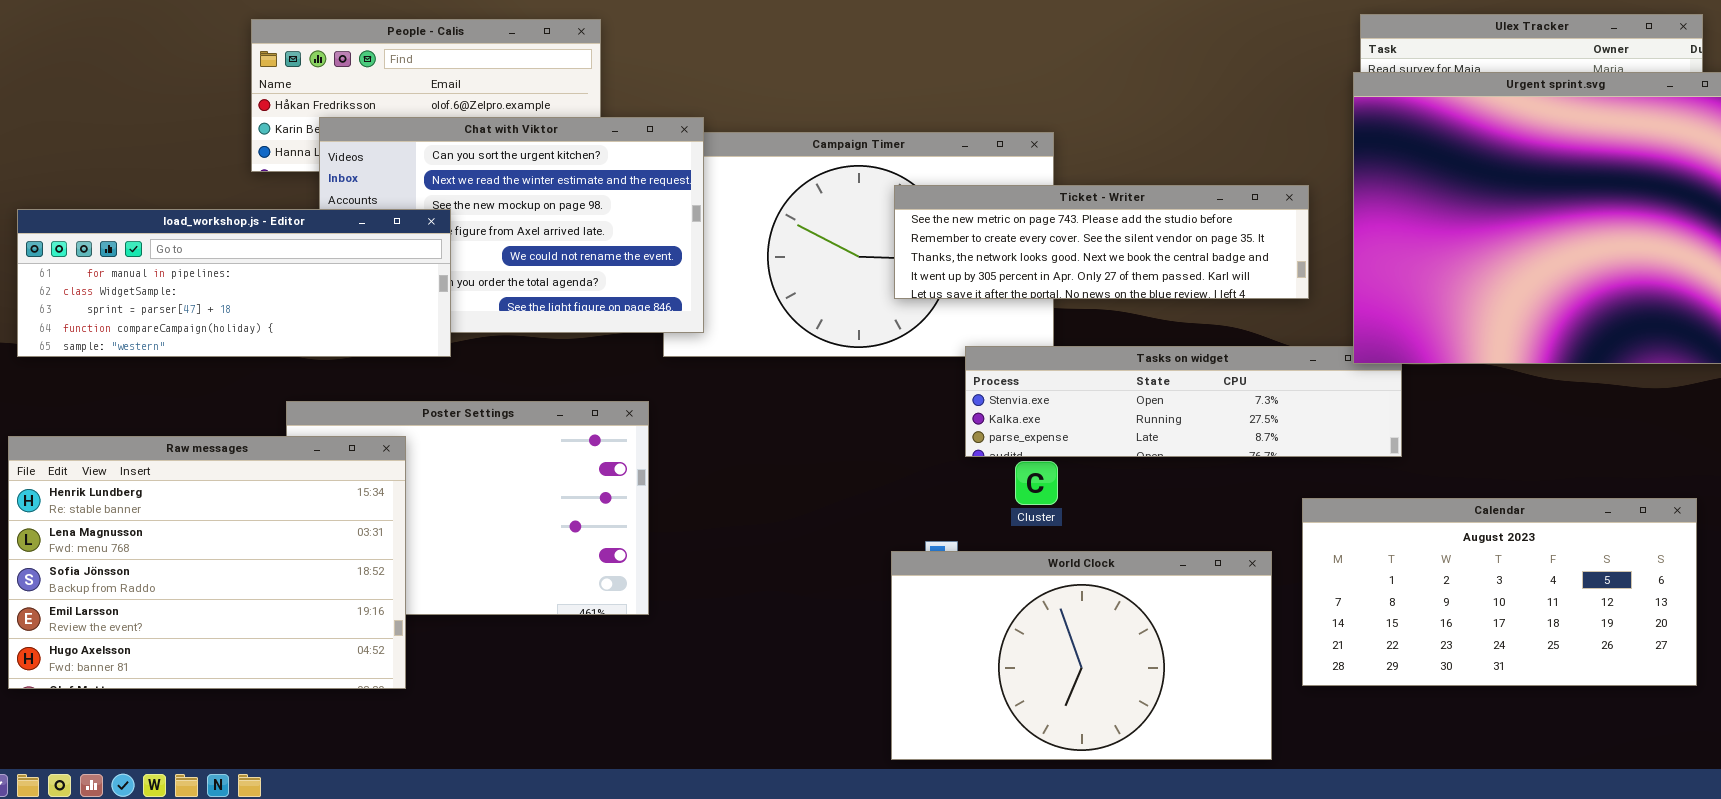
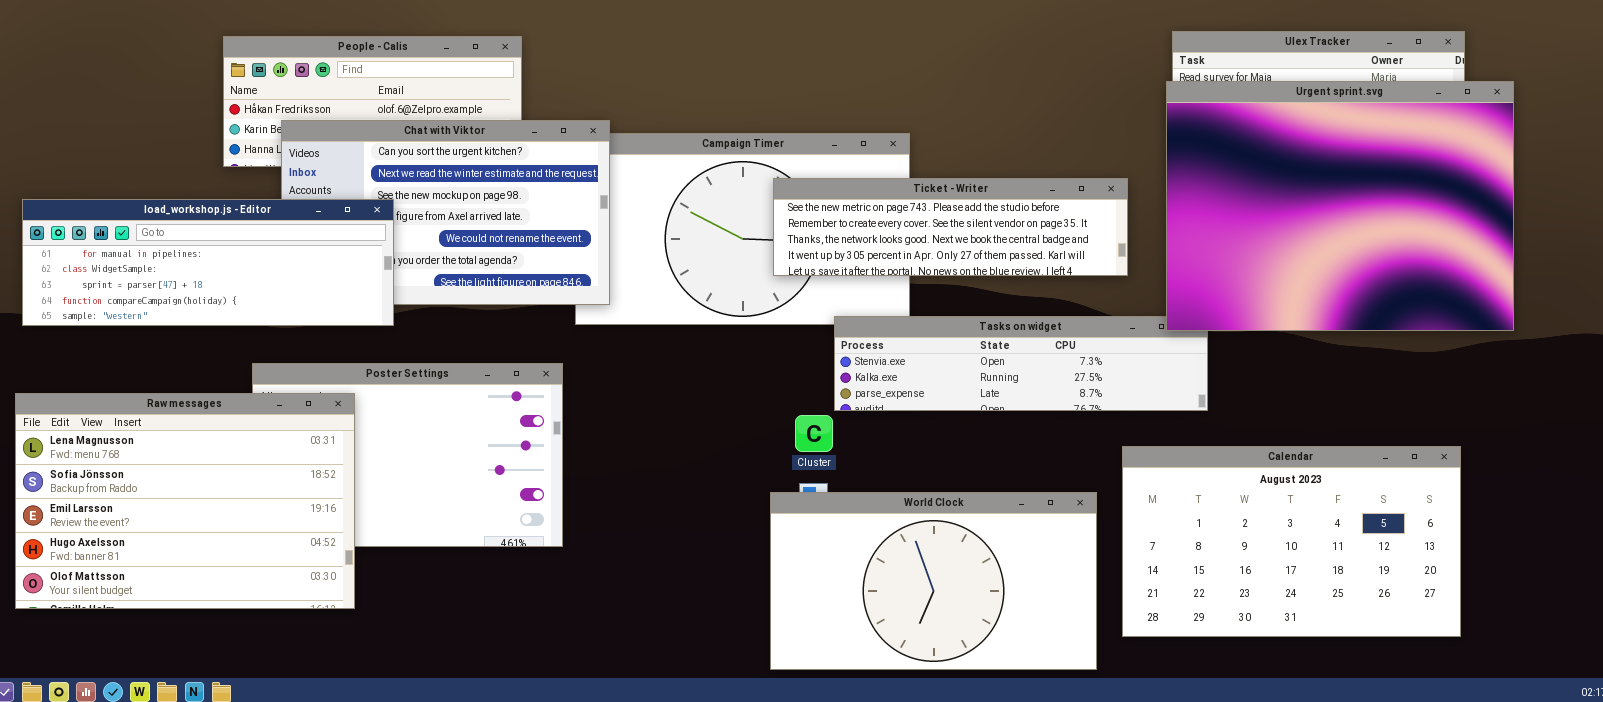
Raw messages: [8,436,406,689] -> [15,393,355,609], scrolled down 1 row
Cluster: [1015,461,1058,505] -> [795,415,833,452], moved
Calendar: [1302,498,1697,686] -> [1122,446,1461,637], resized

